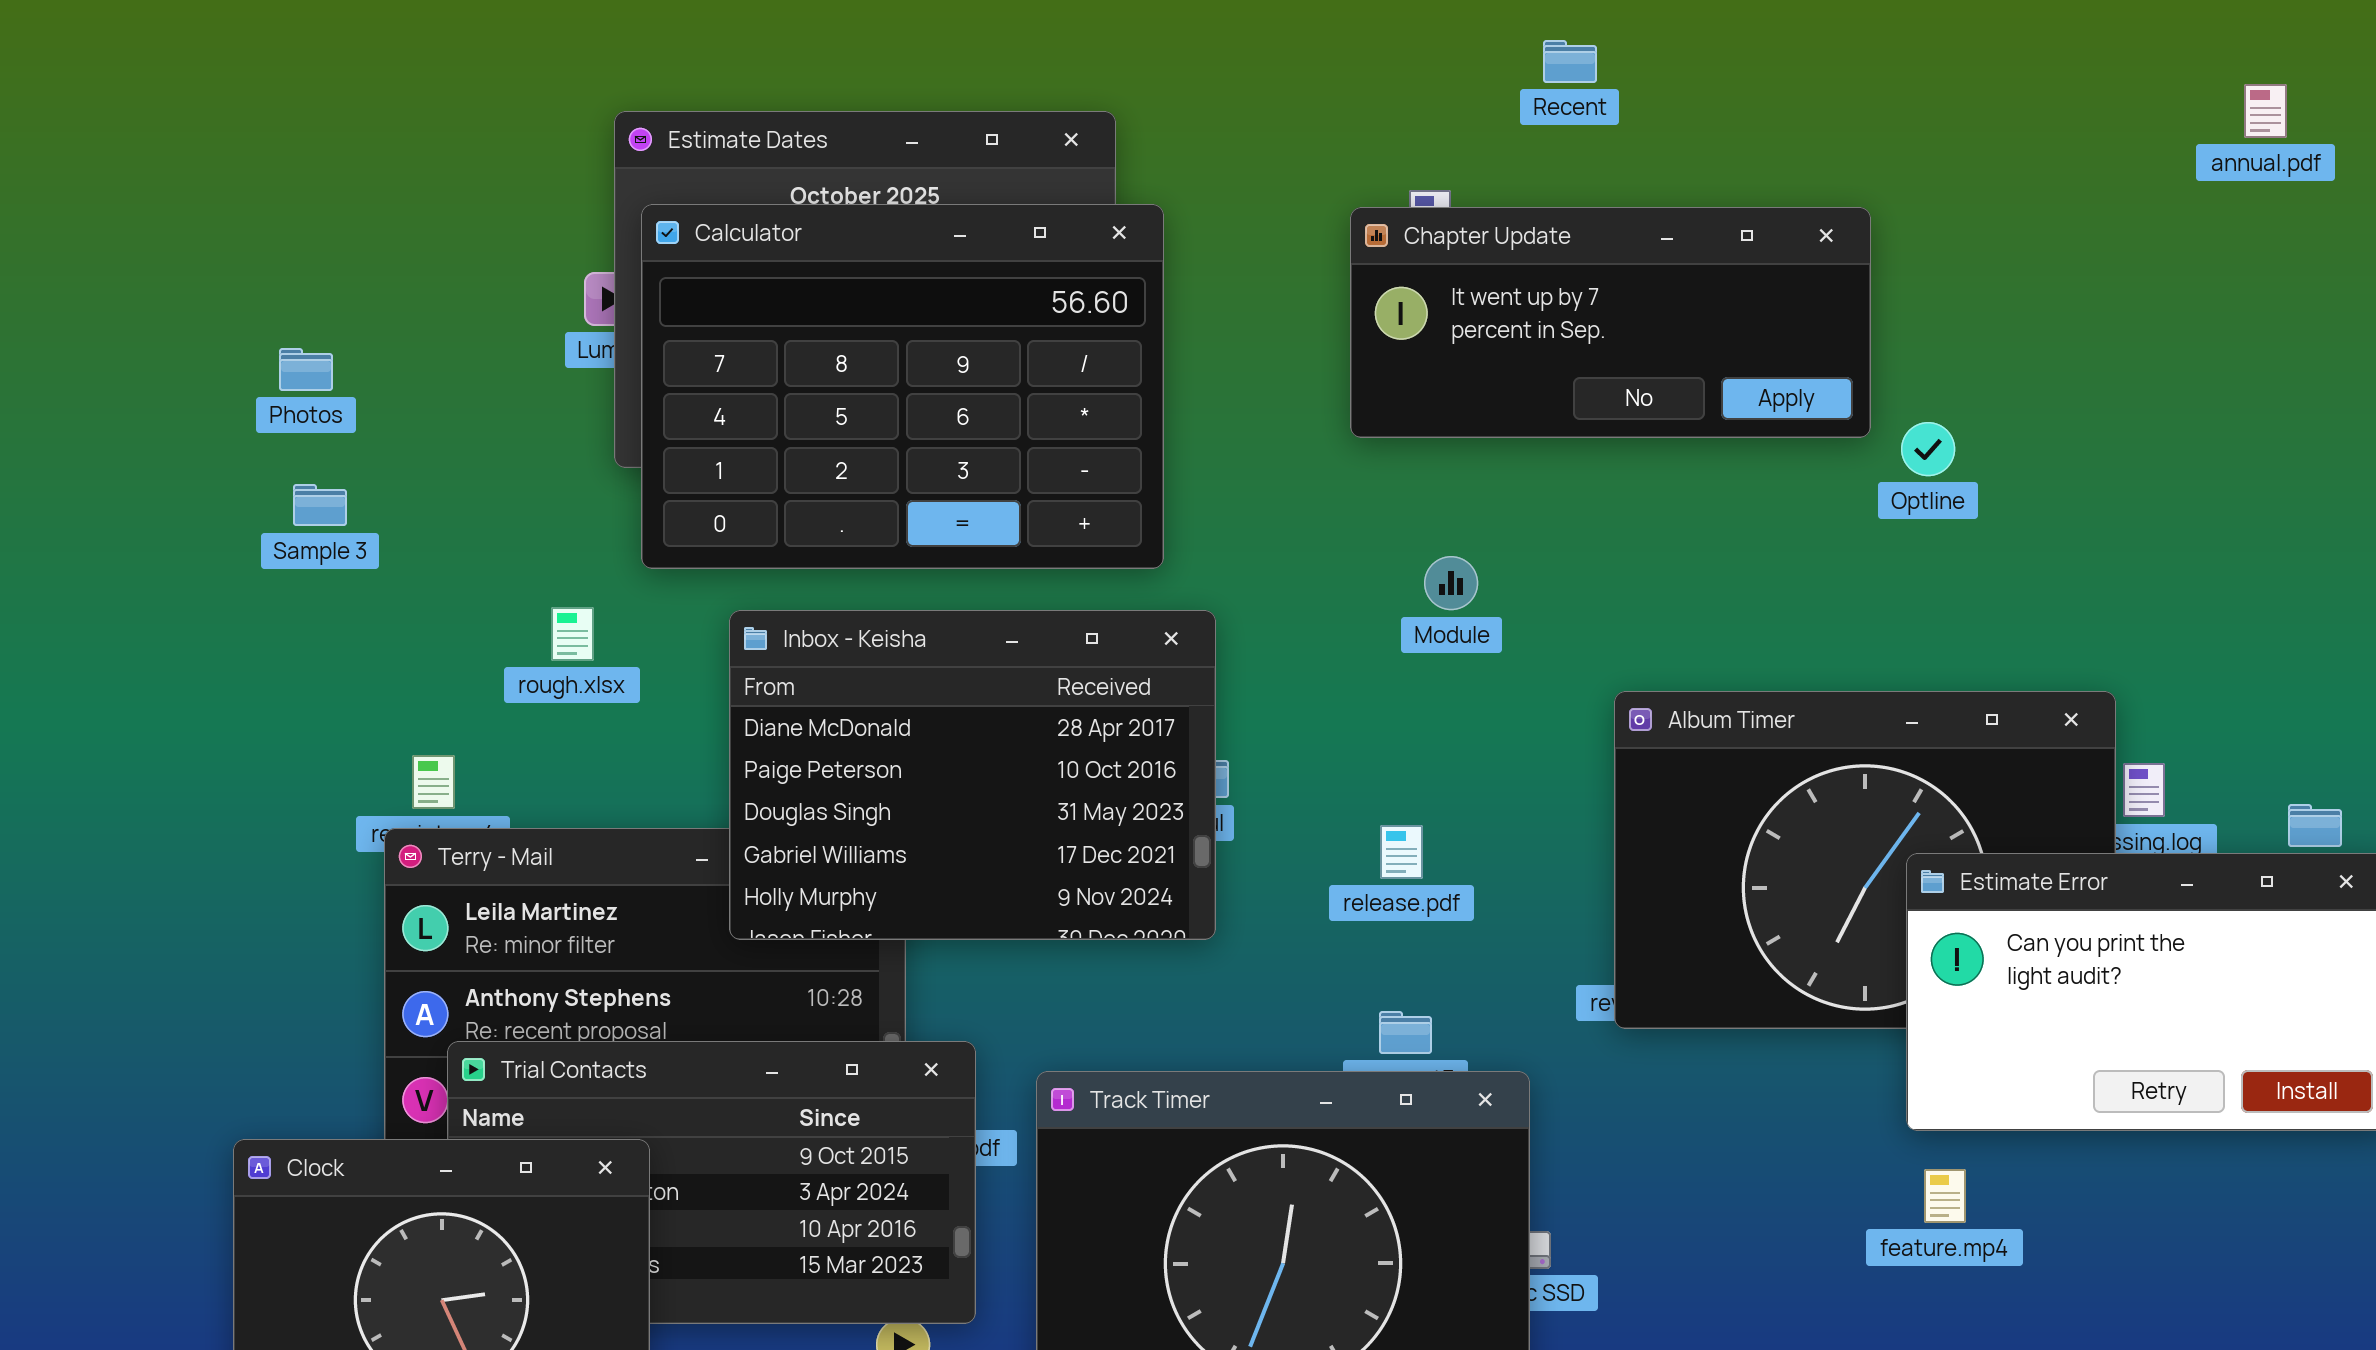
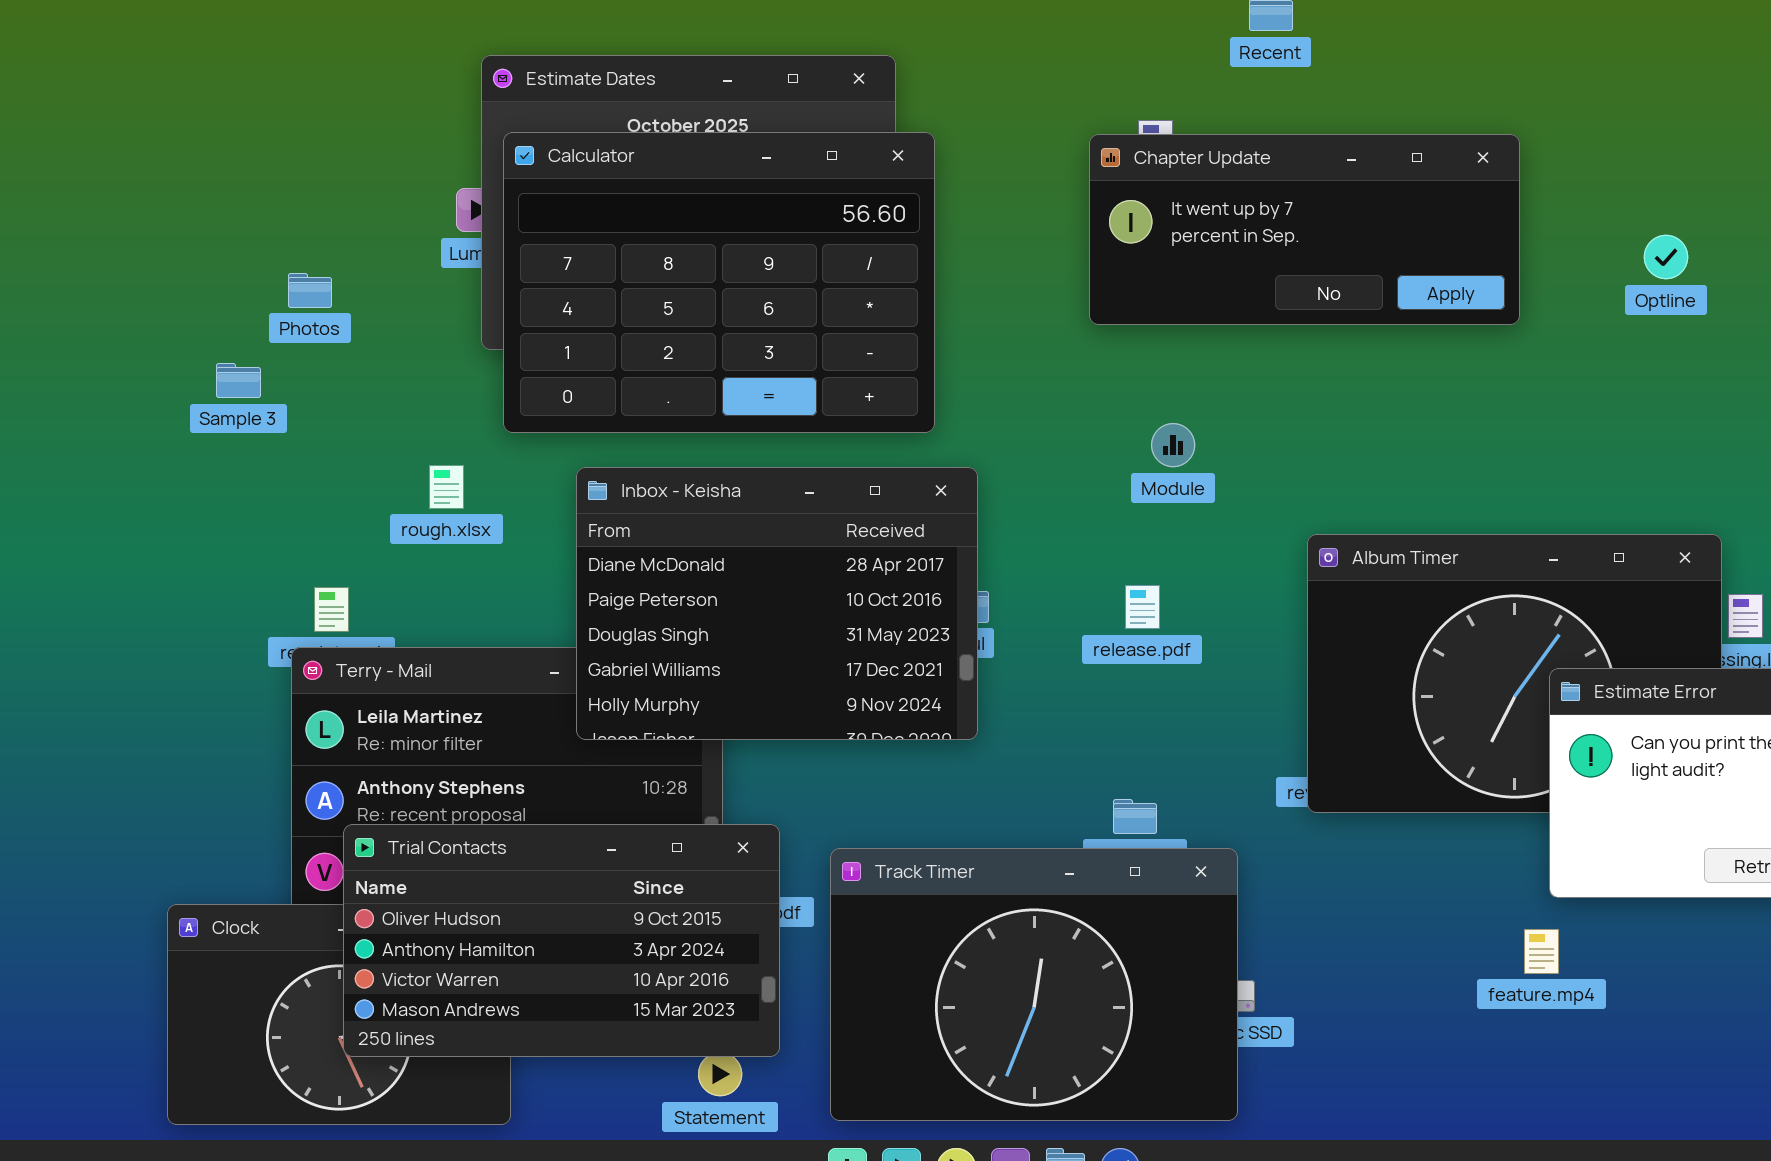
Photos: [279,348,333,391] -> [288,273,332,308], moved
Optline: [1901,422,1955,476] -> [1644,235,1688,279], moved
release.pdf: [1380,825,1423,879] -> [1125,585,1160,629], moved
Trial Contacts: [447,1041,976,1324] -> [343,824,780,1057], raised
feature.mp4: [1924,1169,1966,1223] -> [1524,929,1559,974], moved

